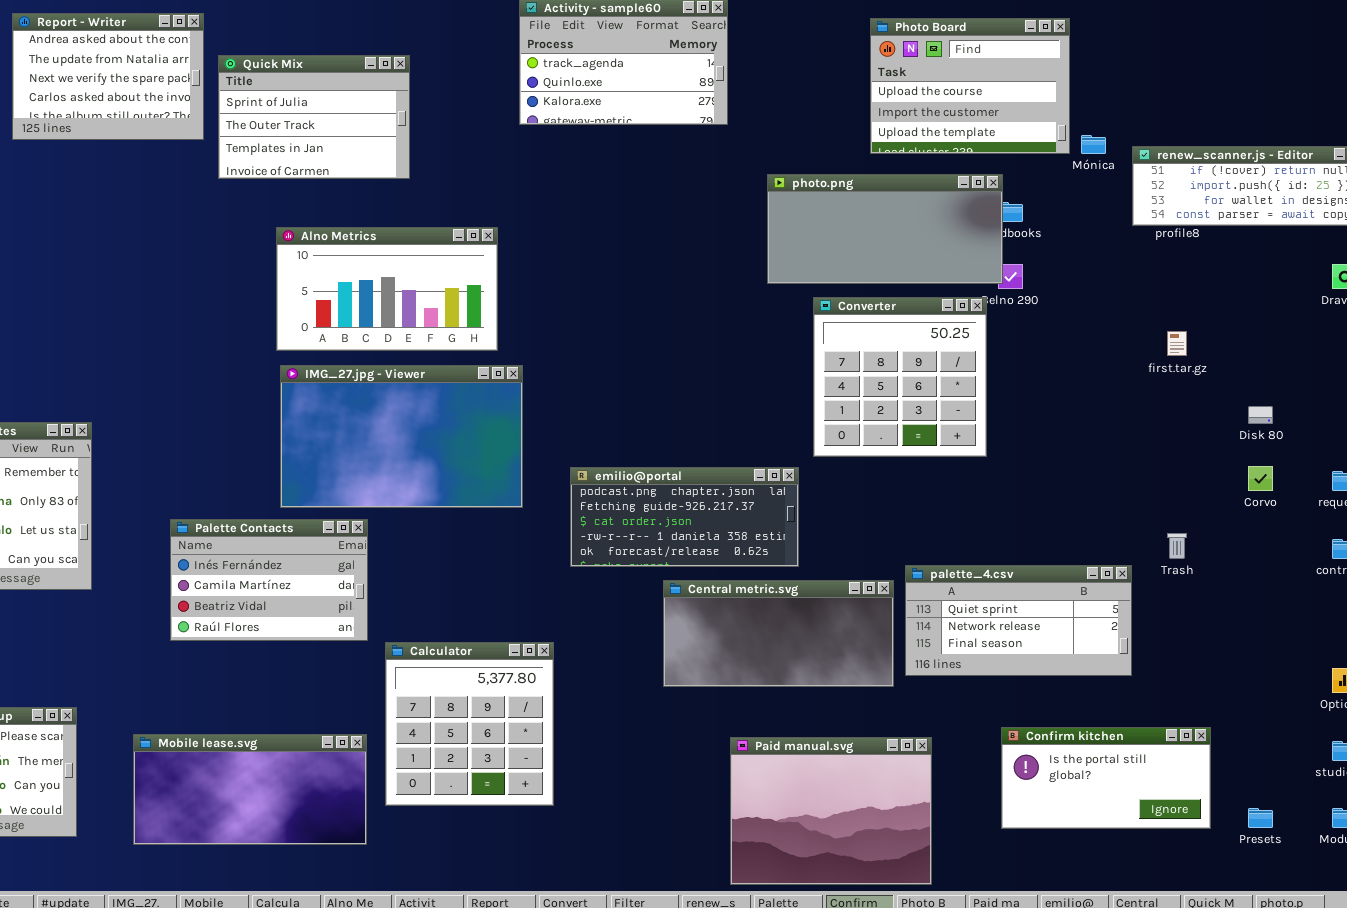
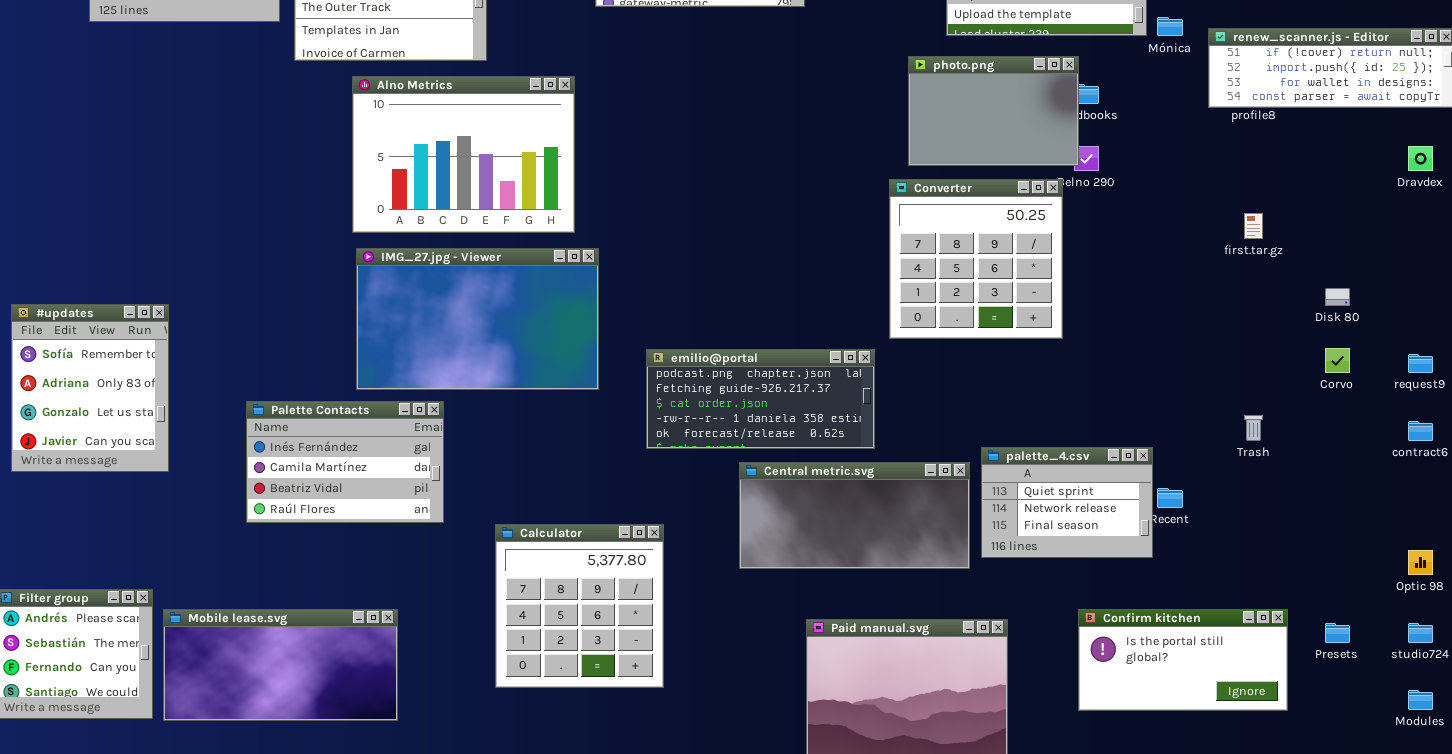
photo.png: [767,174,1003,284] -> [908,56,1079,166], resized
Alno Metrics: [276,227,498,351] -> [352,76,575,233], resized
palette_4.csv: [905,565,1132,676] -> [981,447,1153,558], resized
Calculator: [385,642,554,806] -> [495,524,664,688], moved
Mobile lease.svg: [133,734,367,845] -> [163,609,398,721], moved
Presets: [1248,808,1273,828] -> [1325,623,1350,643], moved

